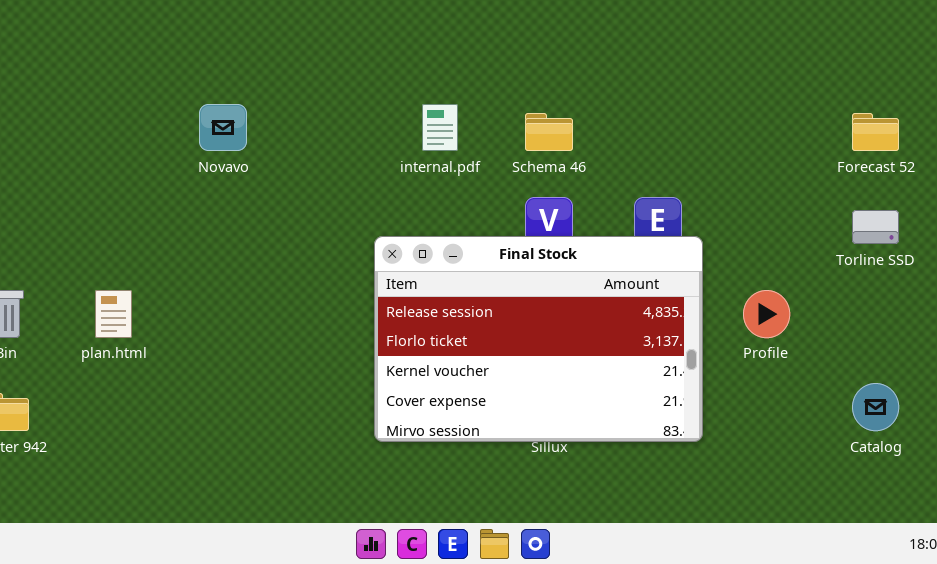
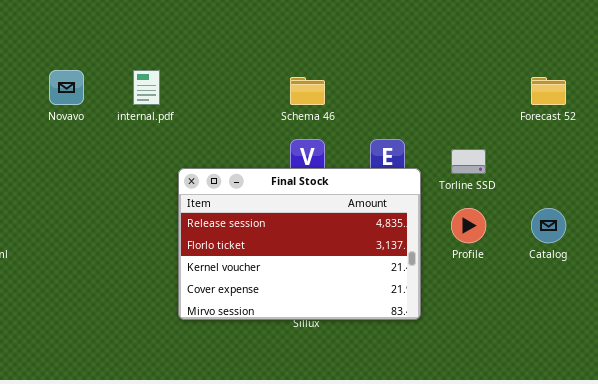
internal.pdf: [422,104,458,151] -> [133,70,160,105], moved
Torline SSD: [852,210,899,244] -> [451,149,486,174], moved
Catalog: [852,383,899,431] -> [531,208,566,243], moved

